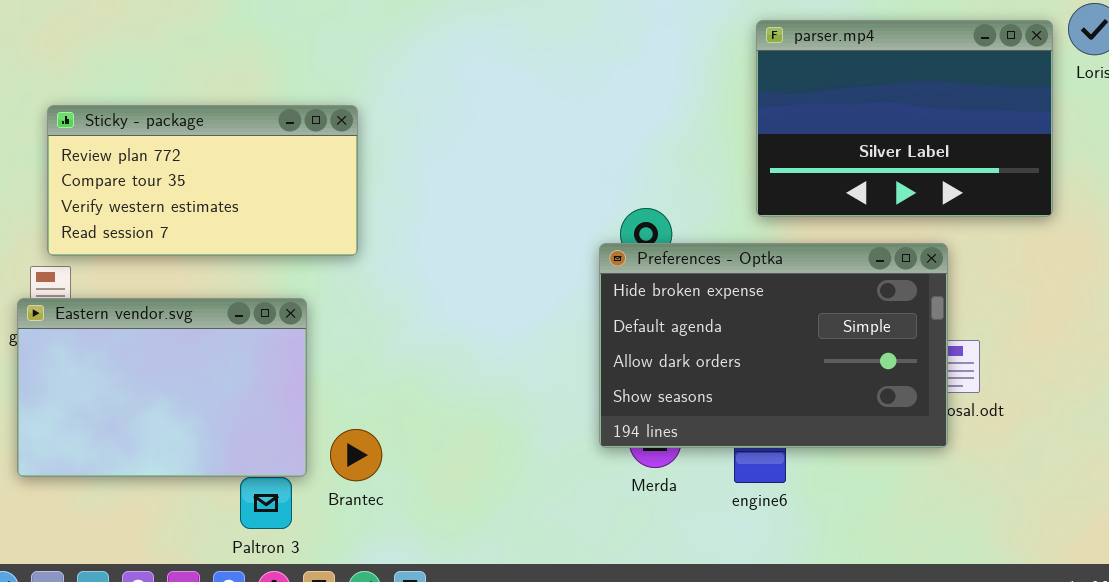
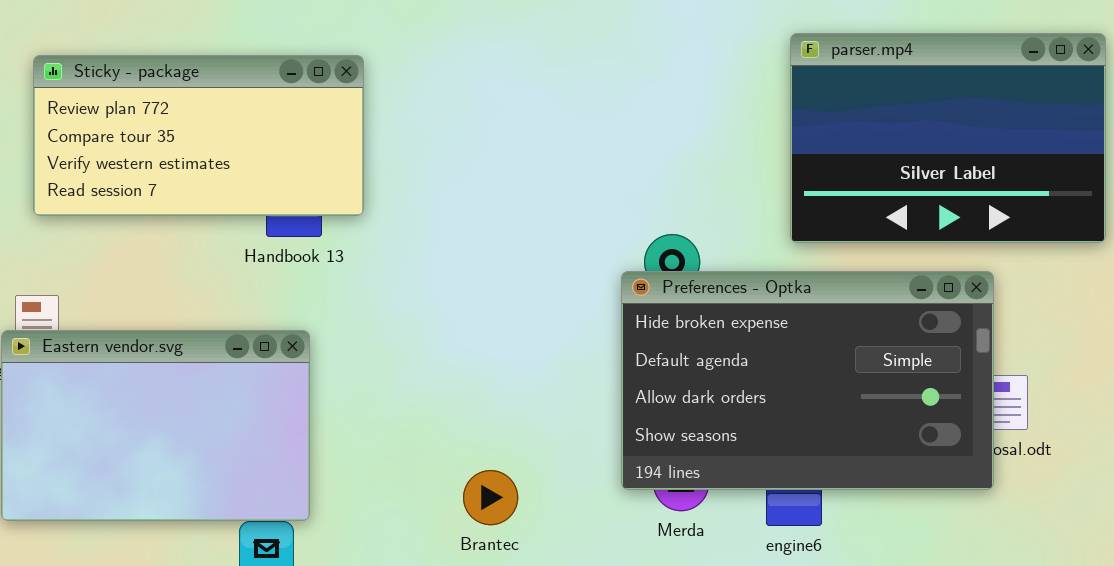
Sticky - package: [47,105,358,256] -> [33,55,364,216], moved
Brantec: [330,429,382,481] -> [463,470,518,525], moved

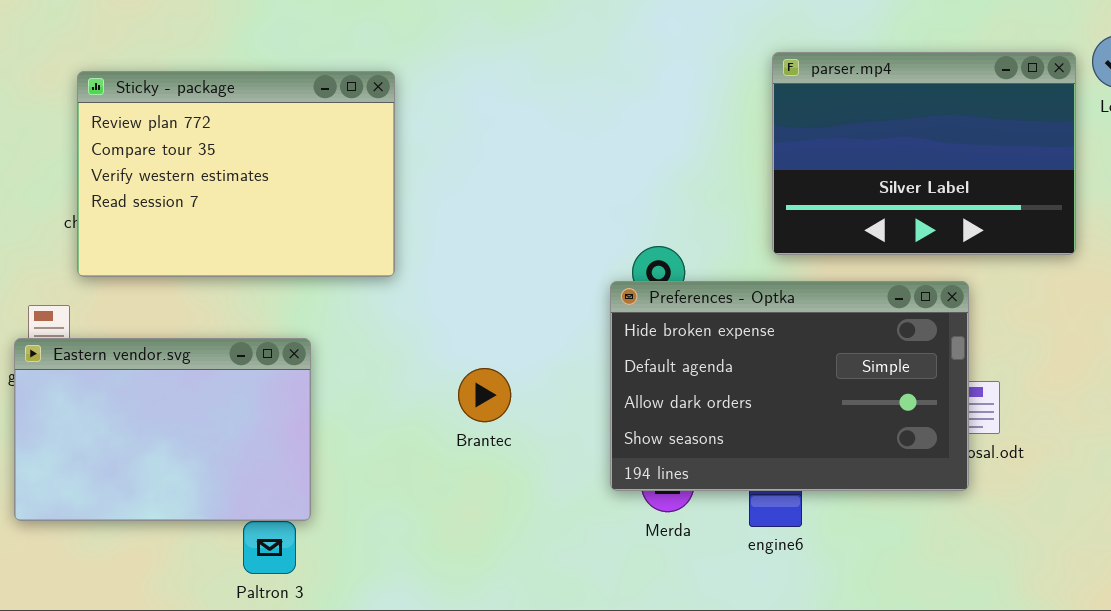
Sticky - package: [33,55,364,216] -> [77,71,395,277], moved, resized
Brantec: [463,470,518,525] -> [458,368,511,422], moved

